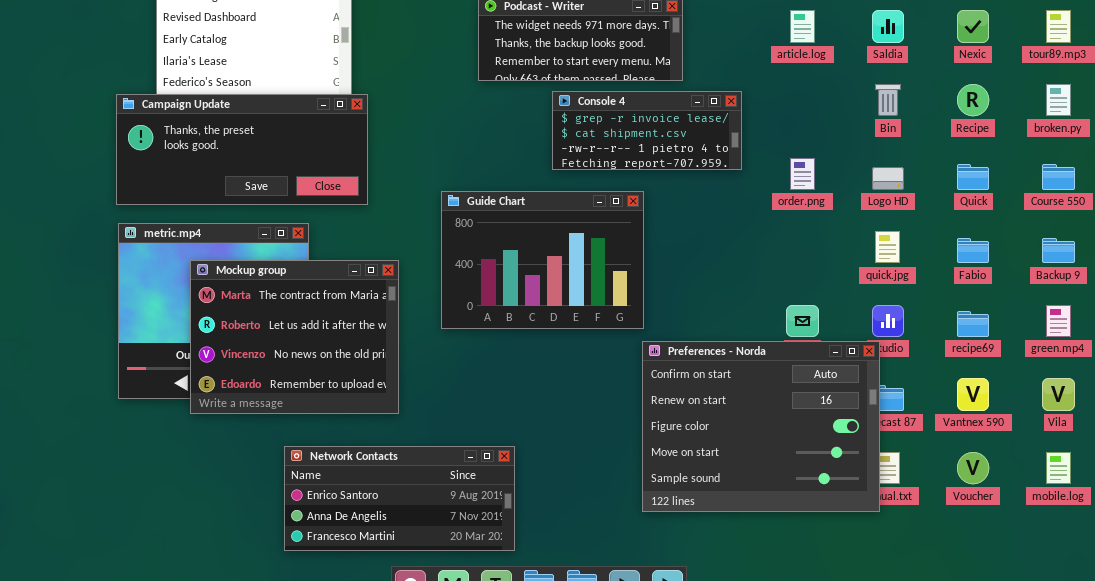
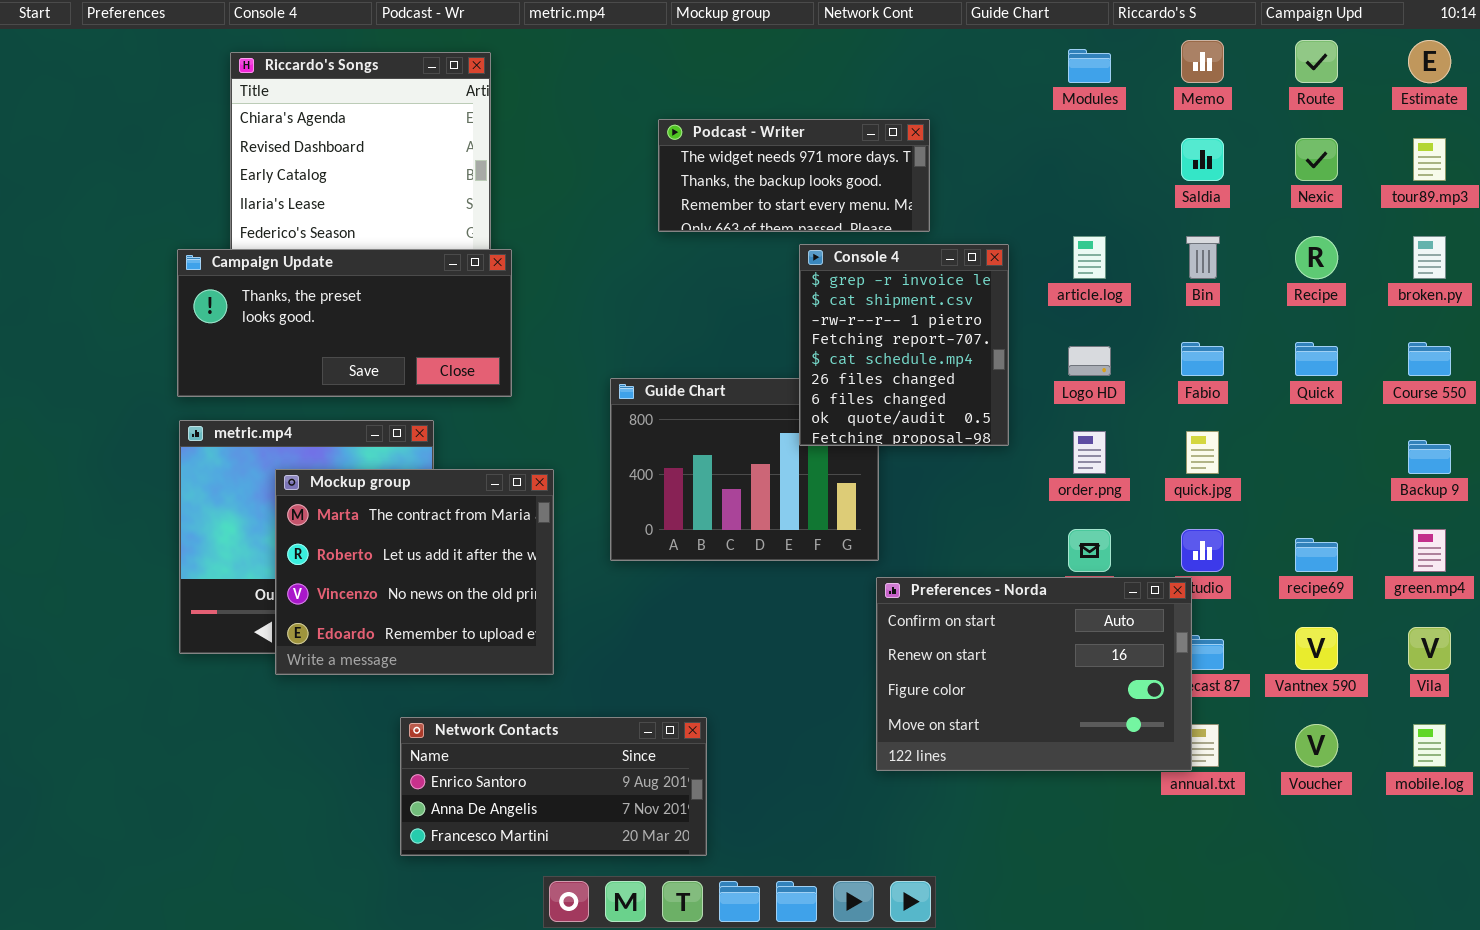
article.log: [790,10,815,43] -> [1073,236,1106,279], moved
Console 4: [552,91,742,170] -> [799,244,1009,446], resized
order.png: [790,158,815,190] -> [1073,431,1106,474], moved
Logo HD: [872,167,904,190] -> [1068,346,1111,376], moved
Fabio: [957,238,989,263] -> [1181,342,1224,376], moved
Preferences - Norda: [642,341,880,512] -> [876,577,1192,771], resized

